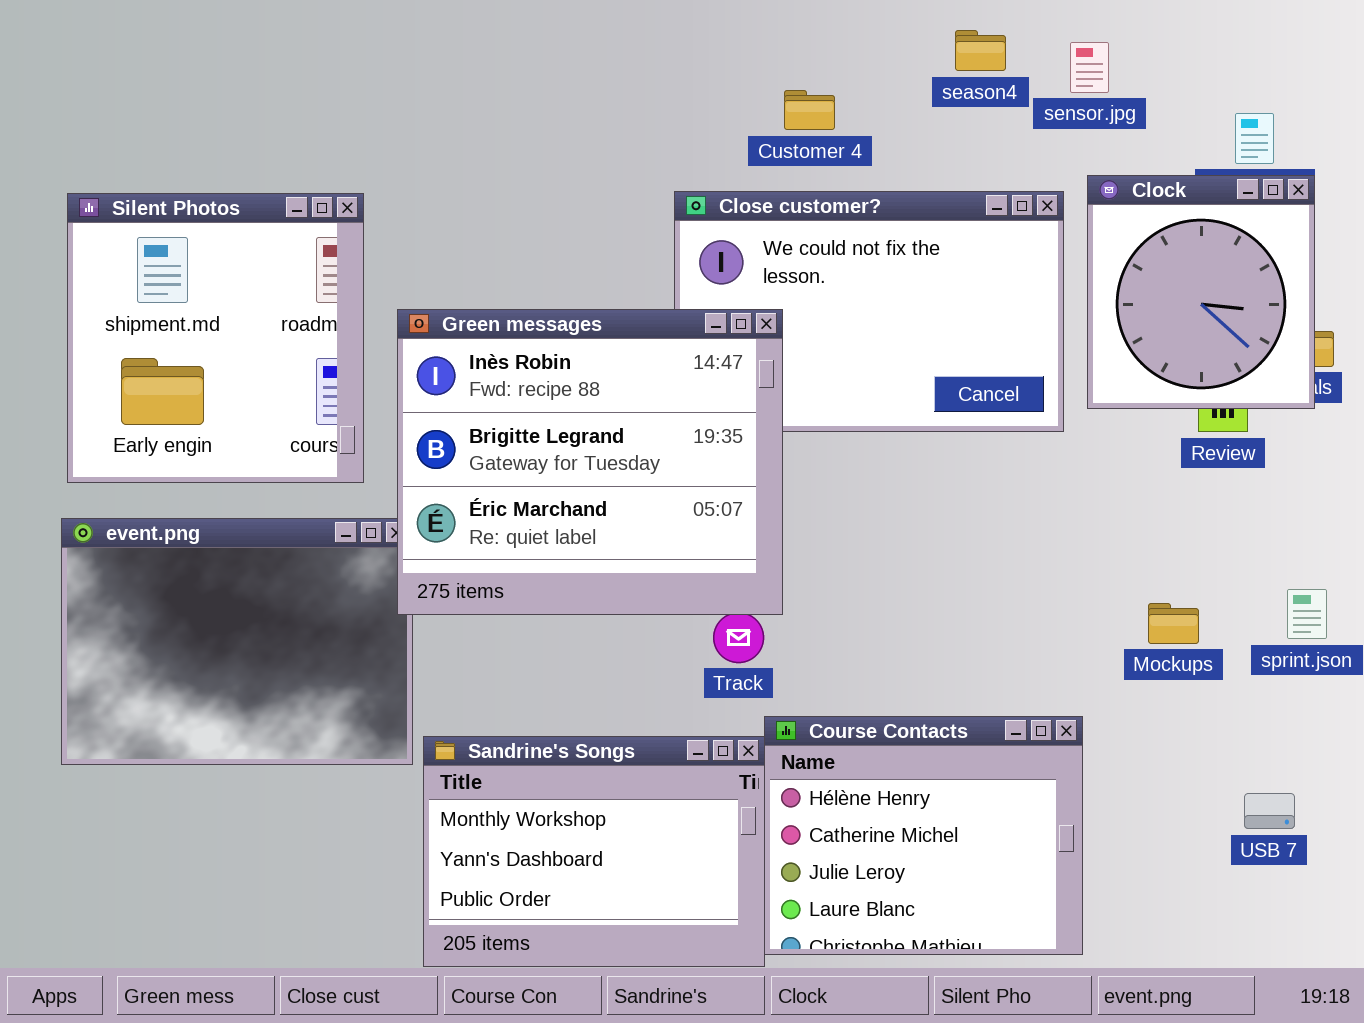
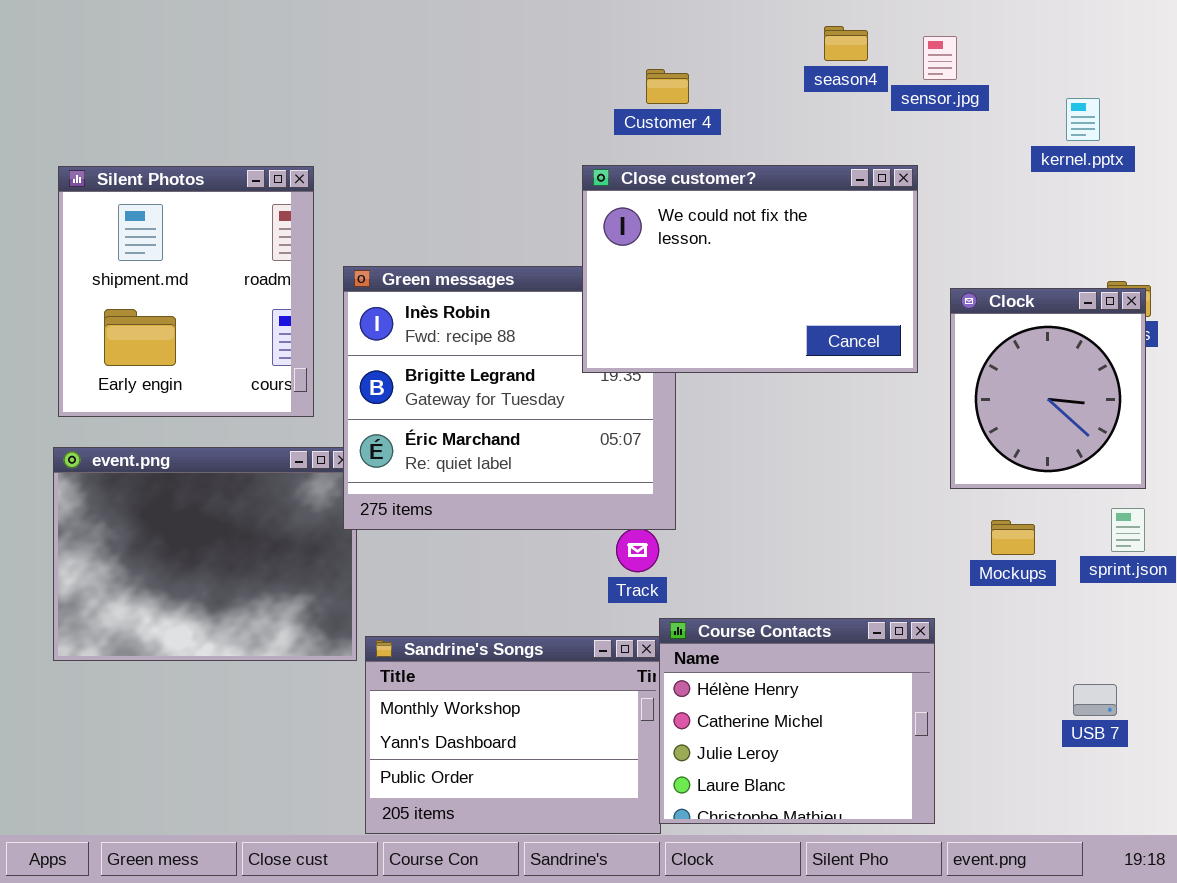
Customer 4: [784,90,835,130] -> [646,69,689,104], moved
Clock: [1087,175,1315,409] -> [950,288,1146,489], moved
Close customer?: [674,191,1064,432] -> [582,165,918,373], raised

